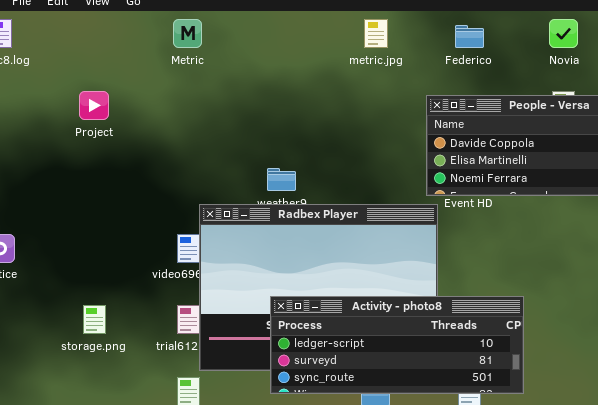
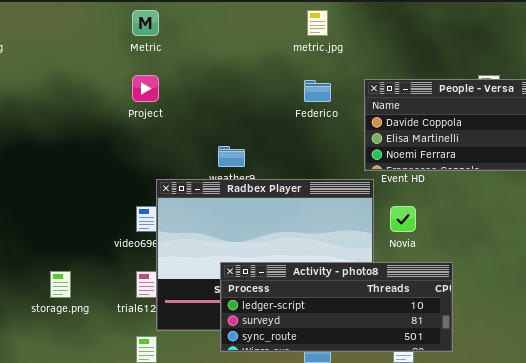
Novia: [549,19,578,48] -> [390,206,416,232], moved
Federico: [455,25,484,48] -> [304,80,331,102], moved
Project: [79,91,109,120] -> [132,75,159,102], moved

